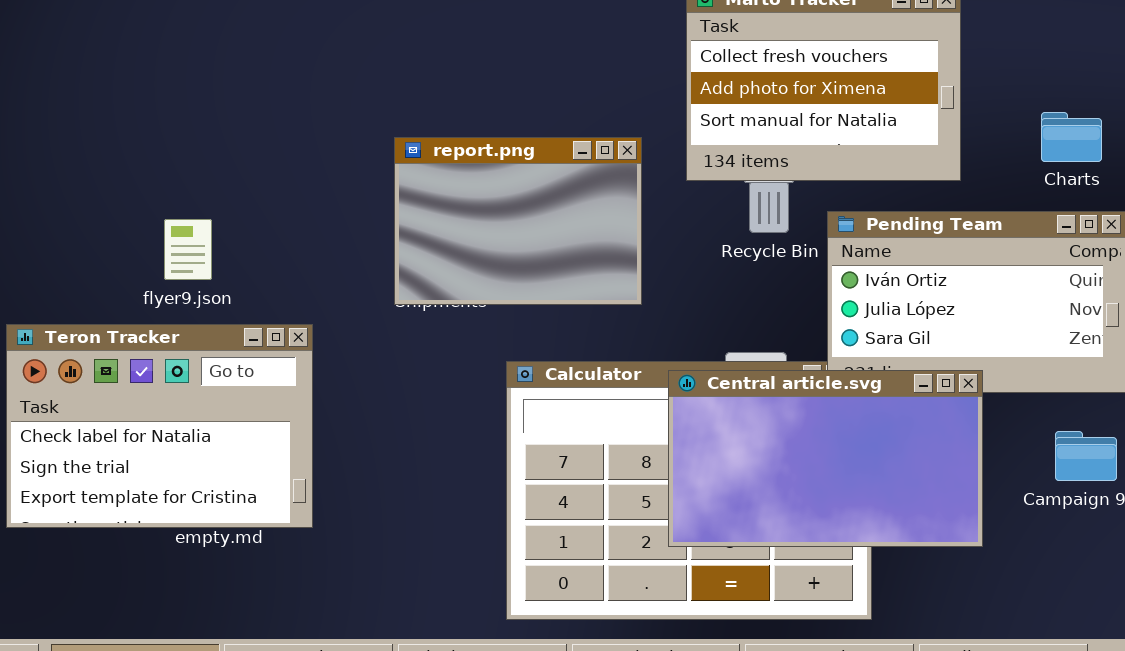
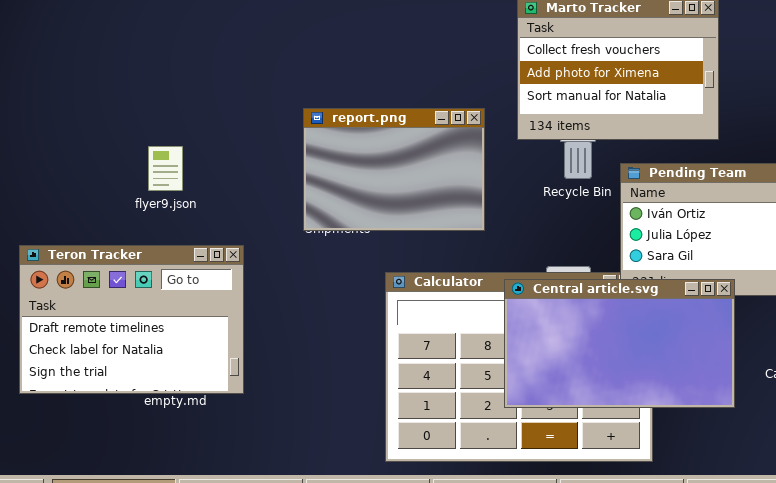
flyer9.json: [164,219,212,280] -> [148,146,183,191], moved
Teron Tracker: [6,324,313,528] -> [19,245,244,394], scrolled up 1 row

